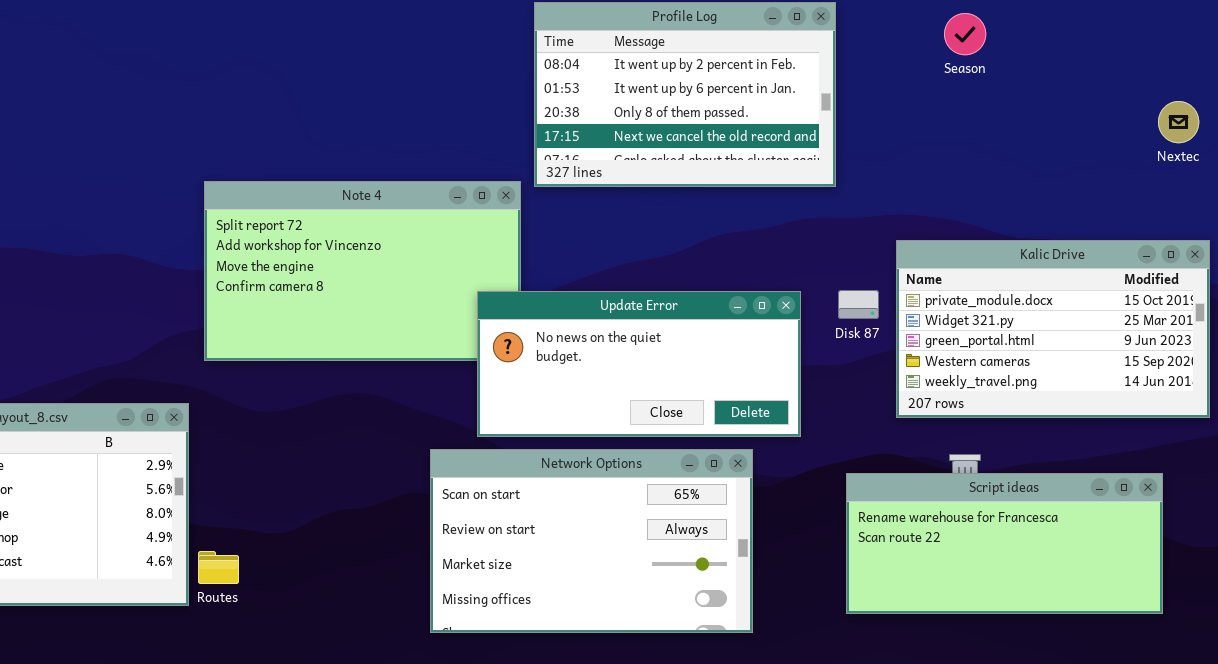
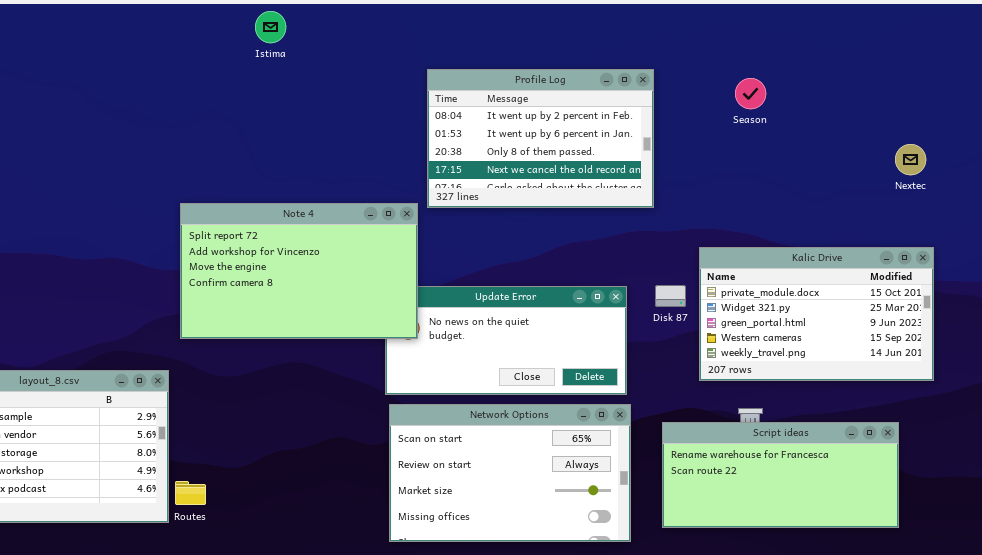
Note 4: [204,181,521,361] -> [180,203,418,339], raised
Network Options: [430,449,753,633] -> [389,404,631,542], moved

